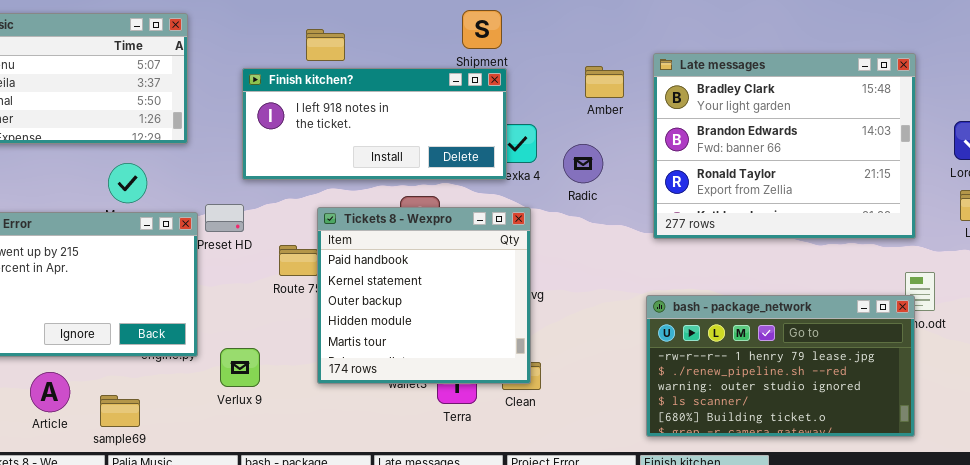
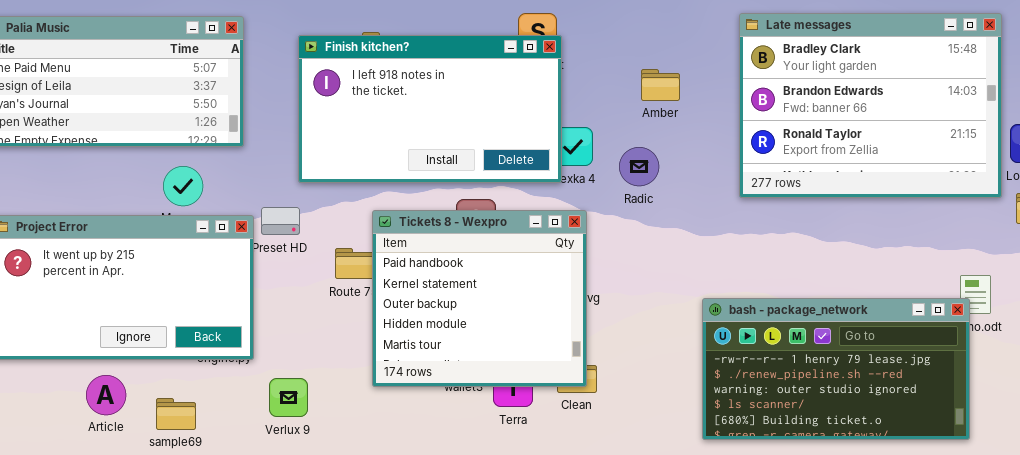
Late messages: [653,53,916,239] -> [739,13,1002,198], moved
Finish kitchen?: [242,68,507,180] -> [298,35,562,183], resized
Verlux 9: [220,348,260,387] -> [269,378,308,417], moved

